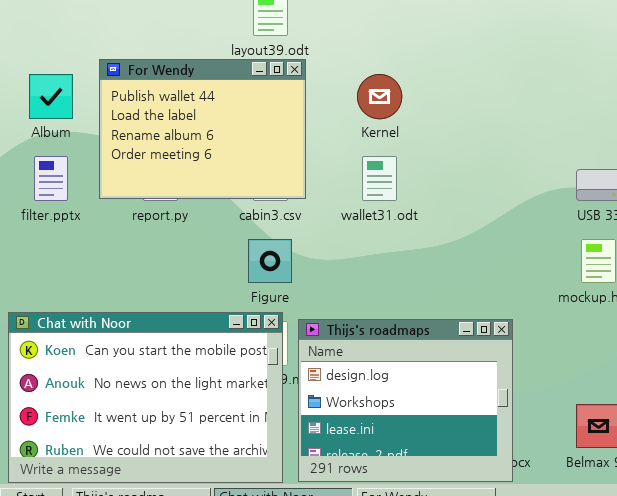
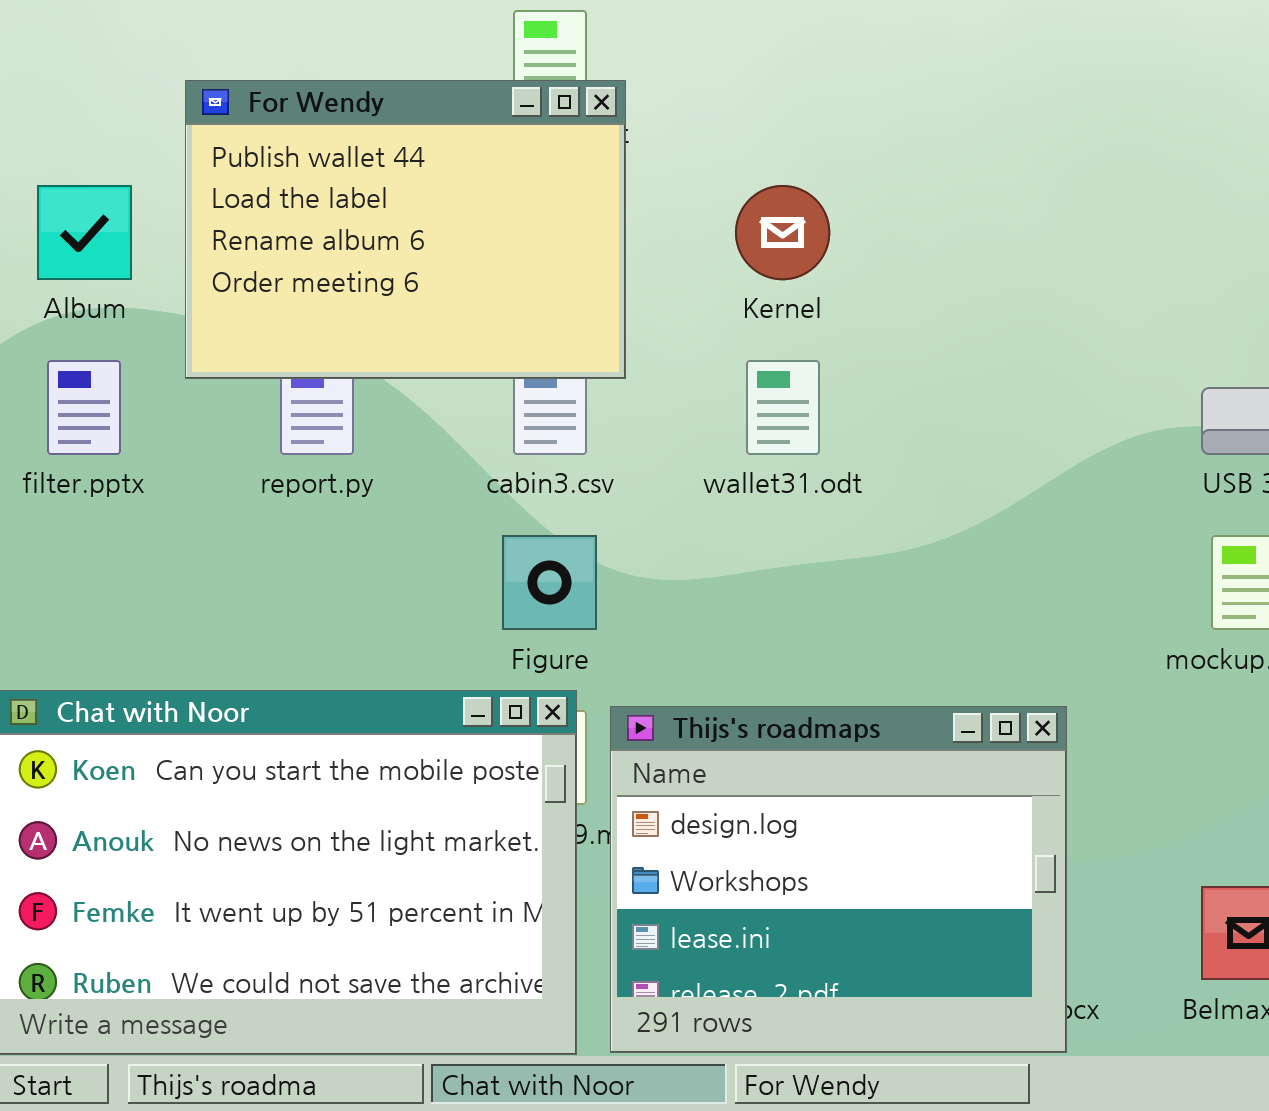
For Wendy: [99,59,306,199] -> [185,80,626,379], moved

